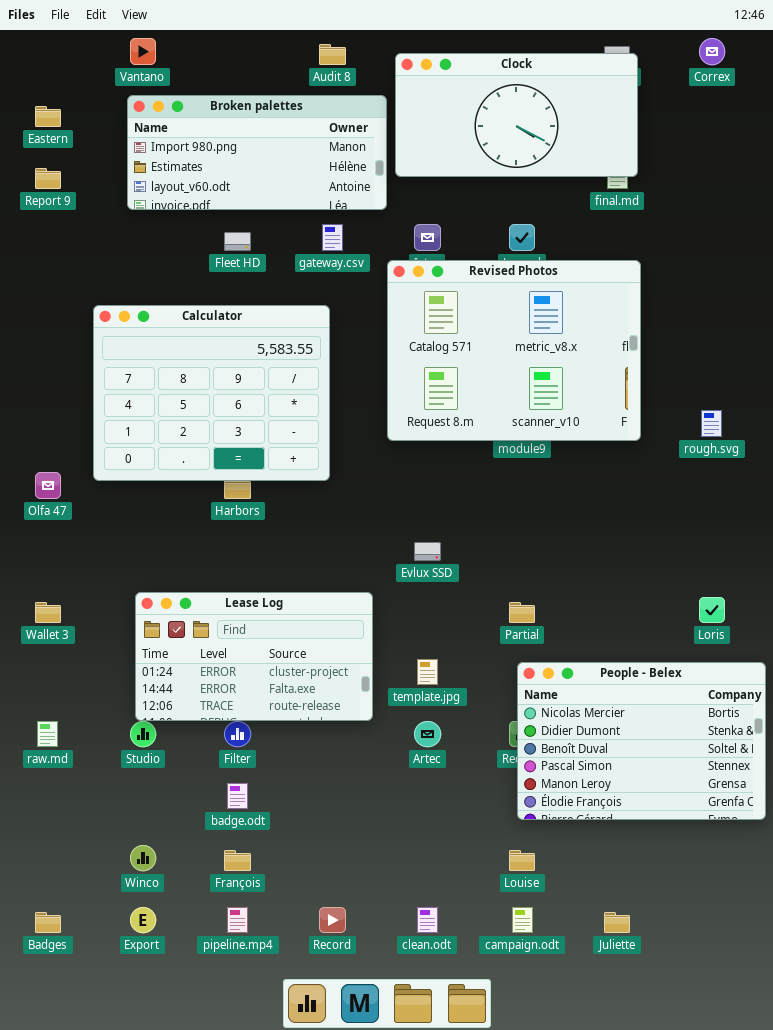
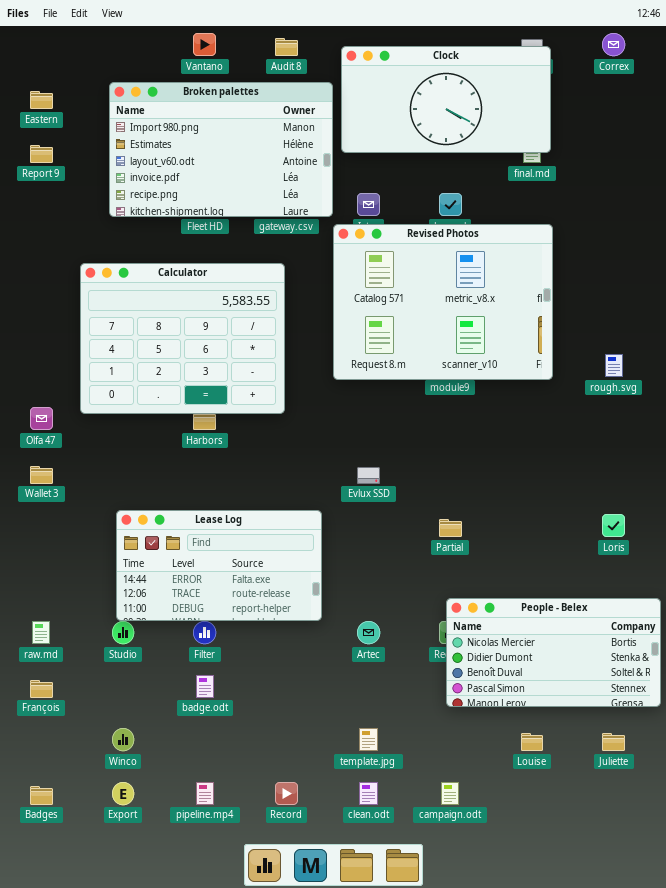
Vantano: [130,38,156,65] -> [193,33,216,56], moved
Broken palettes: [127,95,387,210] -> [109,82,333,217], resized
Lease Log: [135,592,373,721] -> [116,510,322,621], scrolled down 1 row
Wallet 3: [35,602,61,623] -> [30,466,53,484], moved
template.jpg: [417,659,438,685] -> [359,728,378,751], moved
People - Belex: [517,662,766,820] -> [446,598,661,707], resized
François: [224,850,251,871] -> [30,680,53,698], moved
Louise: [509,850,535,871] -> [521,733,543,751], moved
Juliette: [604,912,630,933] -> [602,733,625,751], moved

